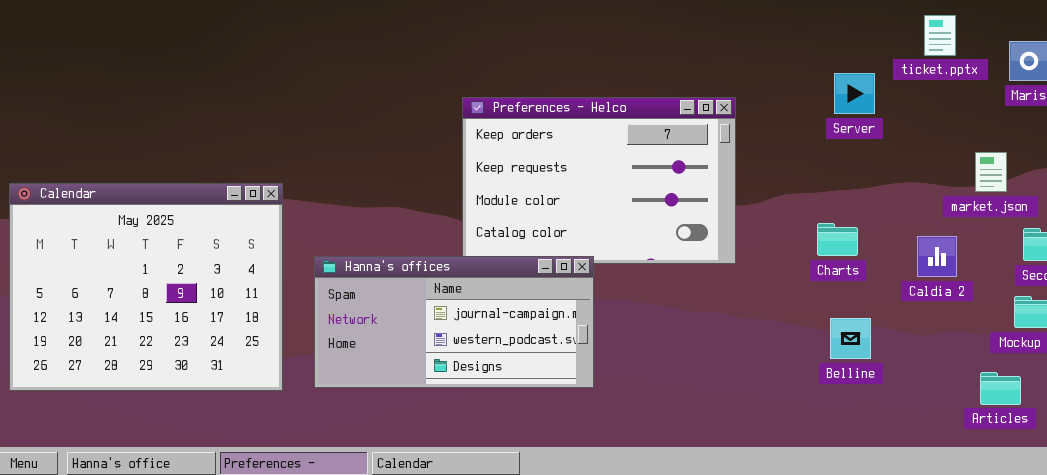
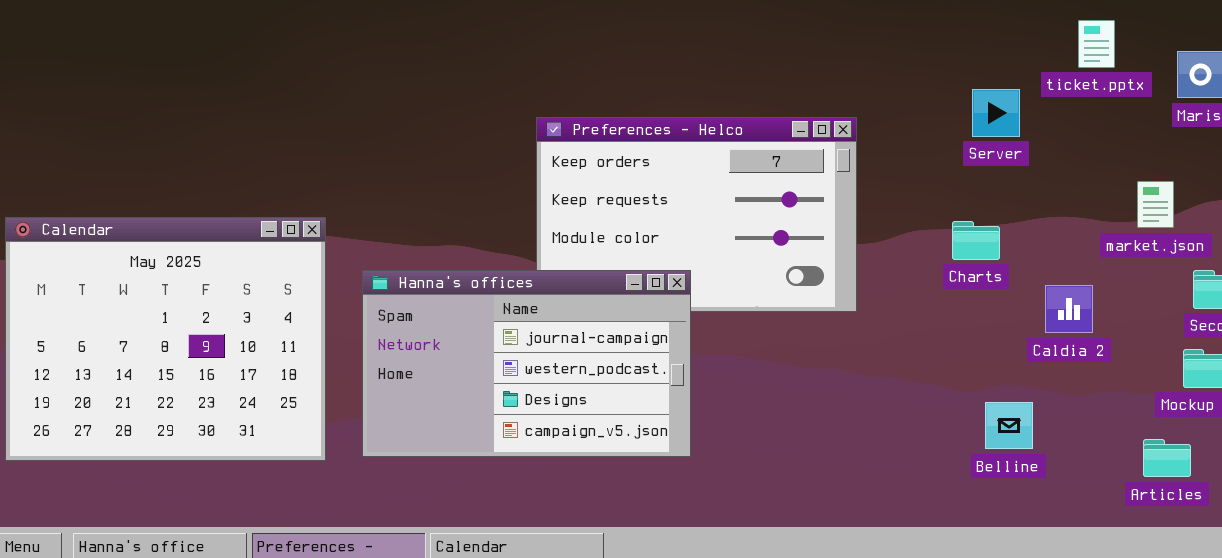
Charts: [817,223,858,256] -> [952,221,1000,260], moved
Caldia 2: [917,236,957,277] -> [1045,285,1093,333], moved
Hanna's offices: [314,256,594,388] -> [362,270,691,457], resized
Belline: [830,318,871,359] -> [985,402,1033,449], moved

